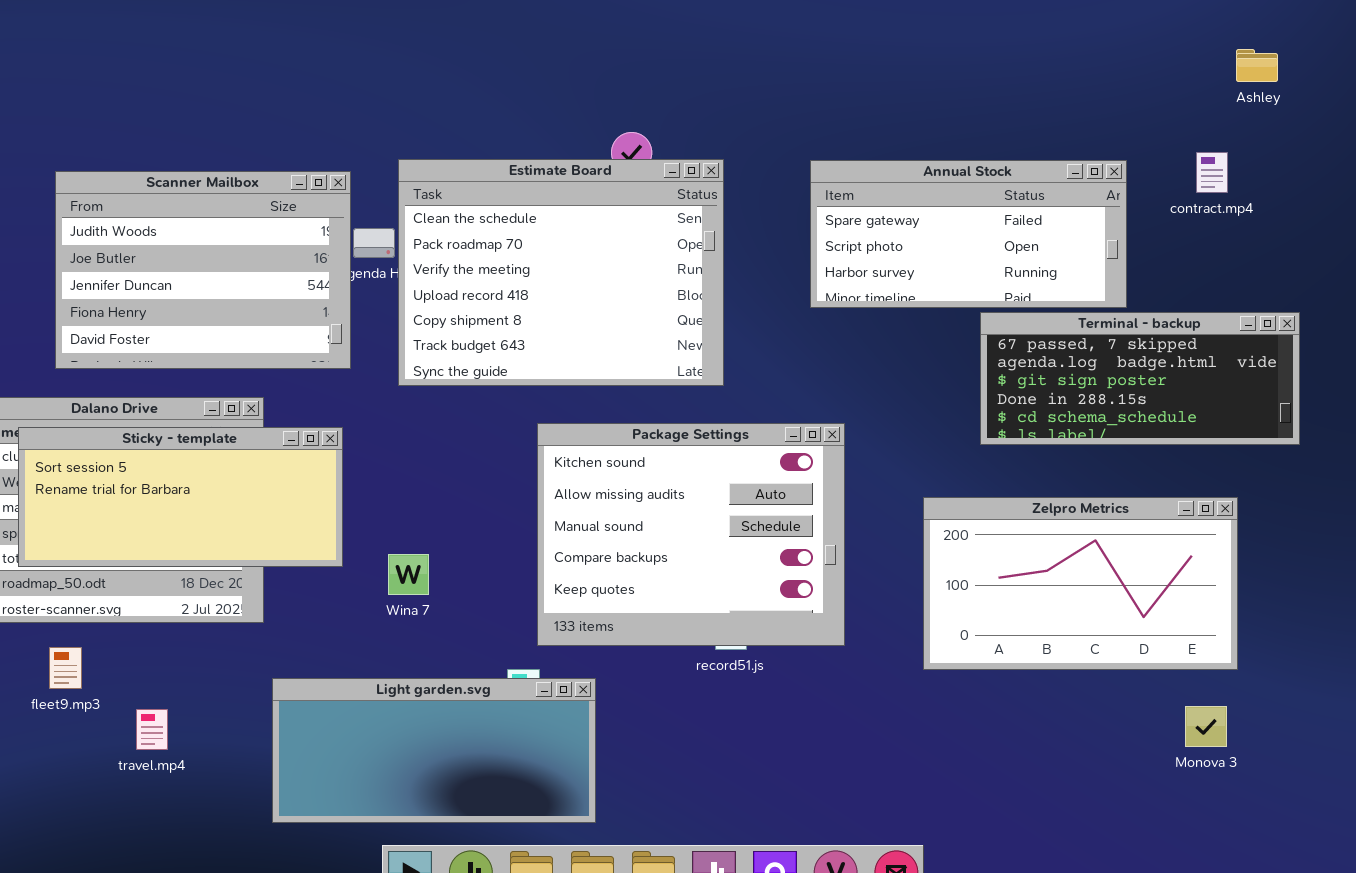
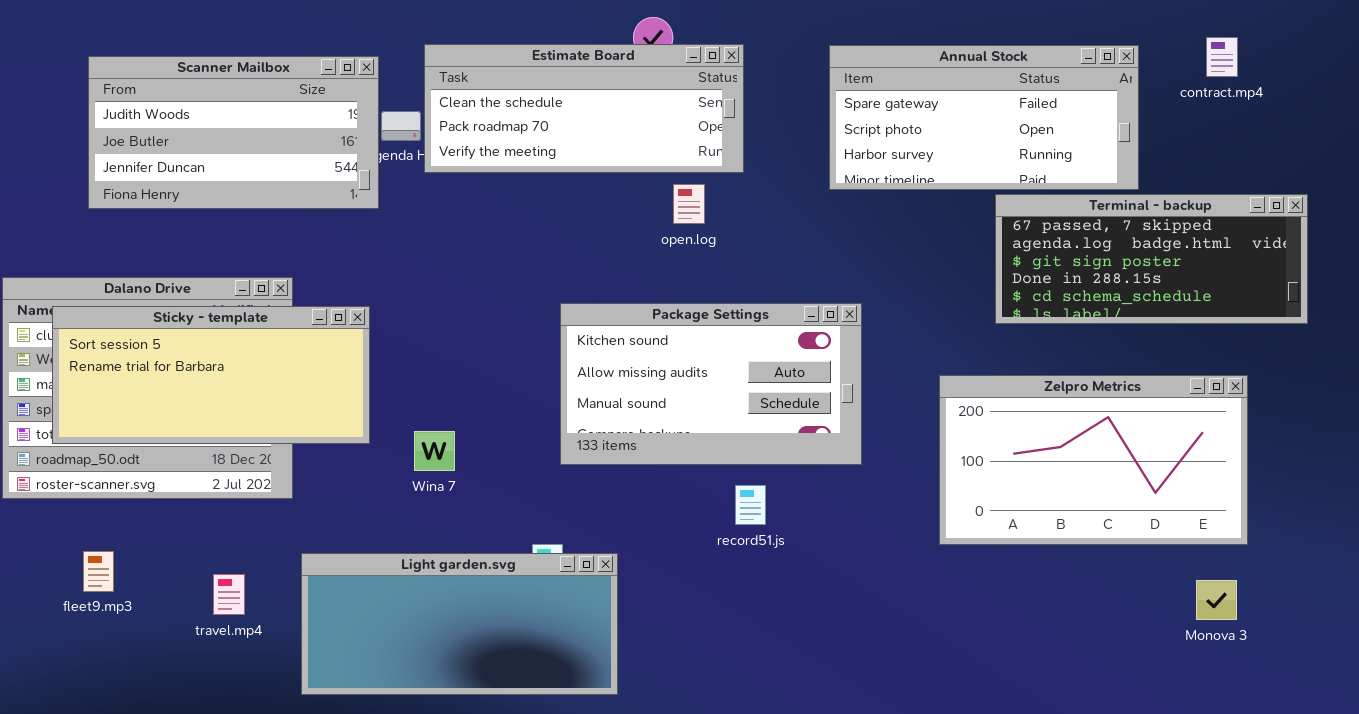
Estimate Board: [398,159,724,386] -> [424,44,744,173], resized
Scanner Mailbox: [55,171,351,369] -> [88,56,379,209], resized
Package Settings: [537,423,845,646] -> [560,303,862,465], resized
fleet9.mp3: [49,647,82,689] -> [83,551,114,592], moved
travel.mp4: [136,709,168,750] -> [213,574,245,615], moved

